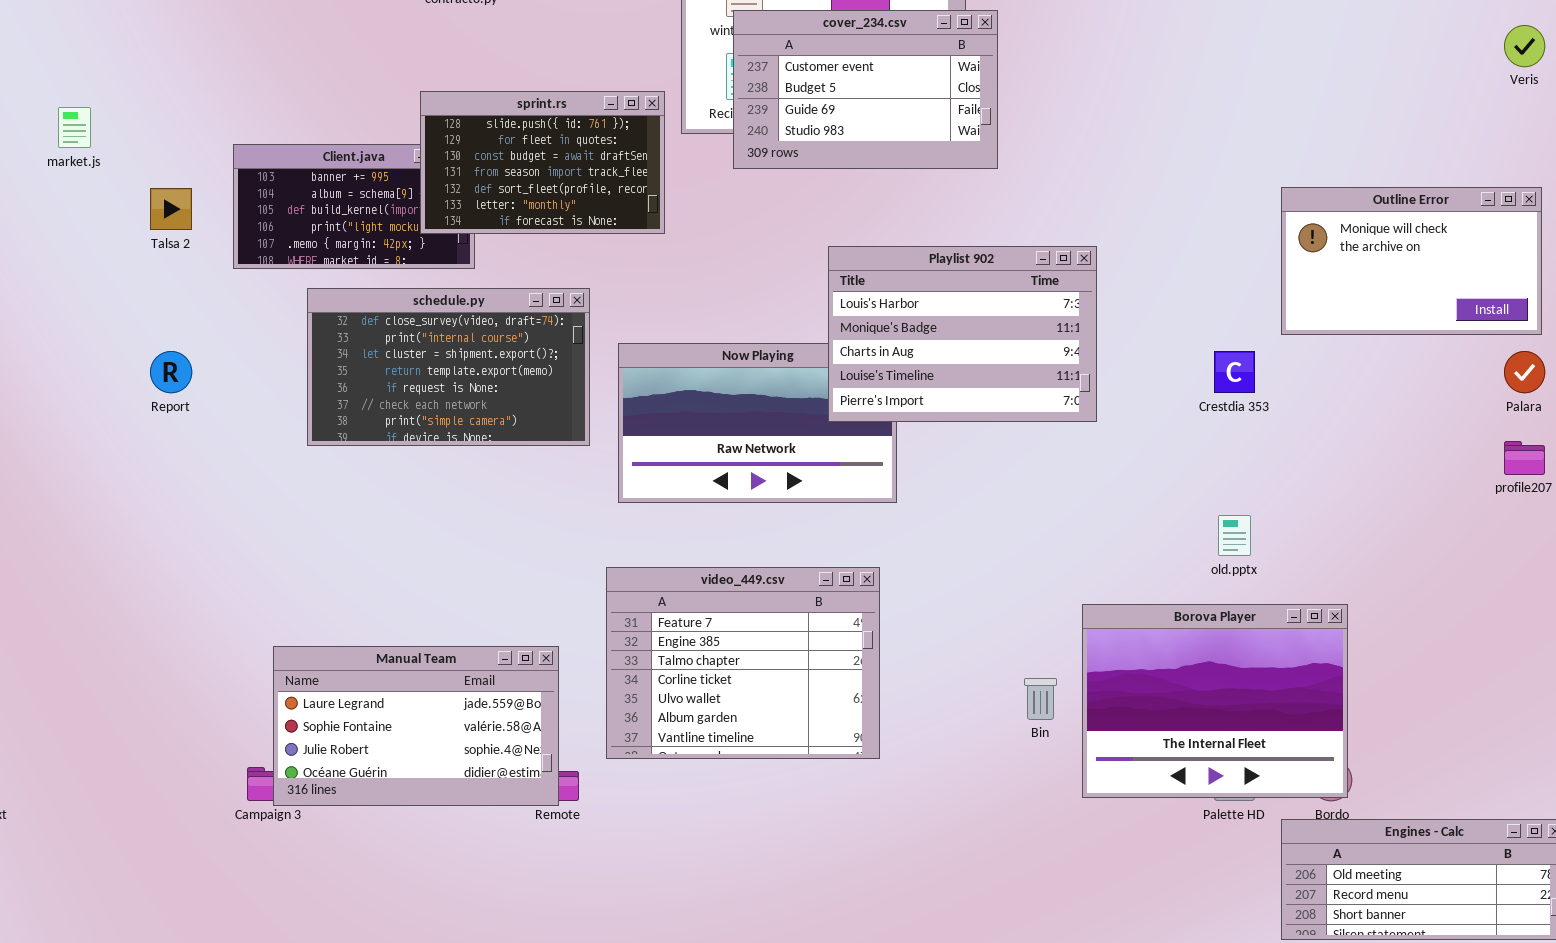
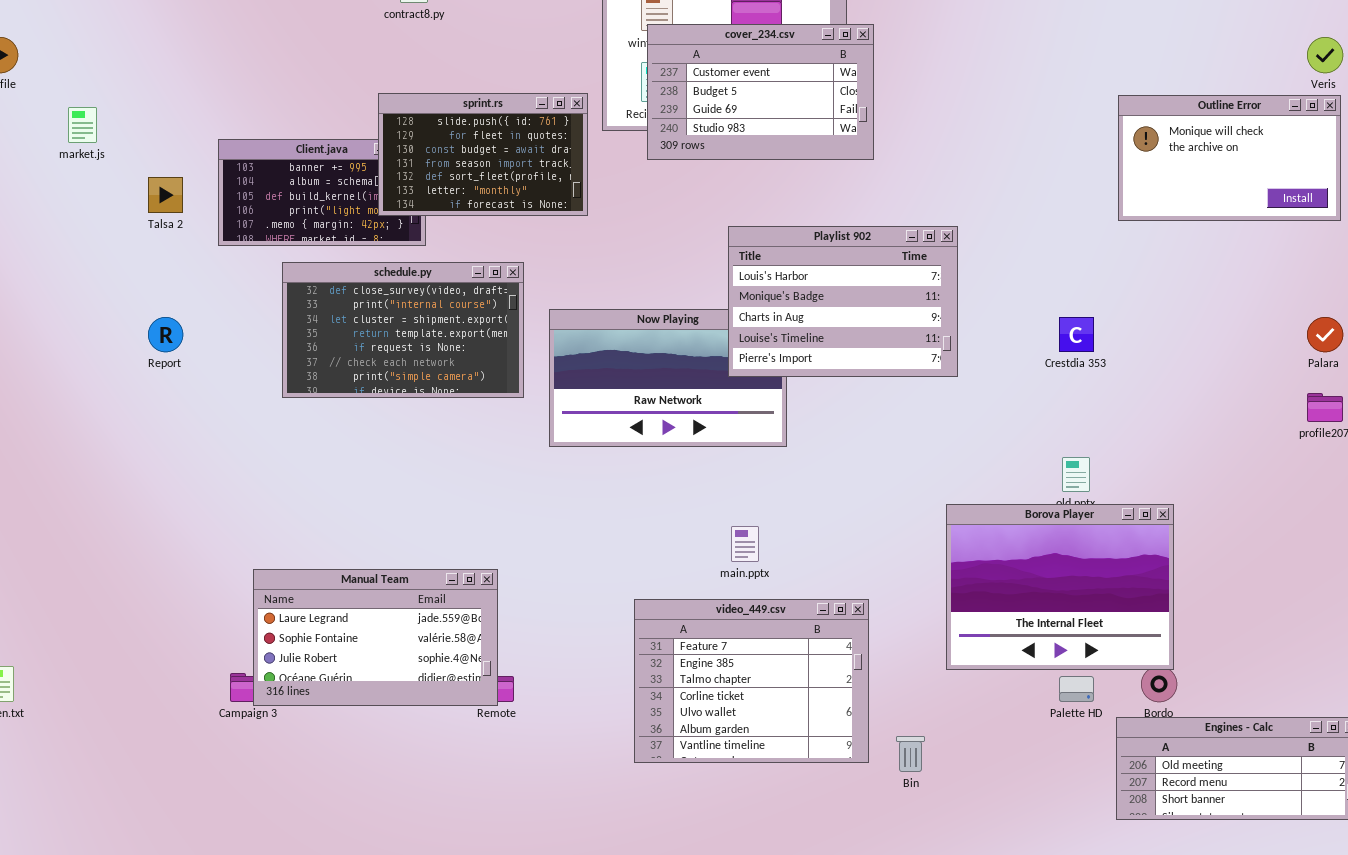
Outline Error: [1281,187,1542,335] -> [1118,95,1341,221], moved
video_449.csv: [606,567,880,759] -> [634,599,869,763], moved
Borova Player: [1082,604,1348,798] -> [946,504,1174,670], moved
Bin: [1024,678,1057,720] -> [896,736,925,772], moved

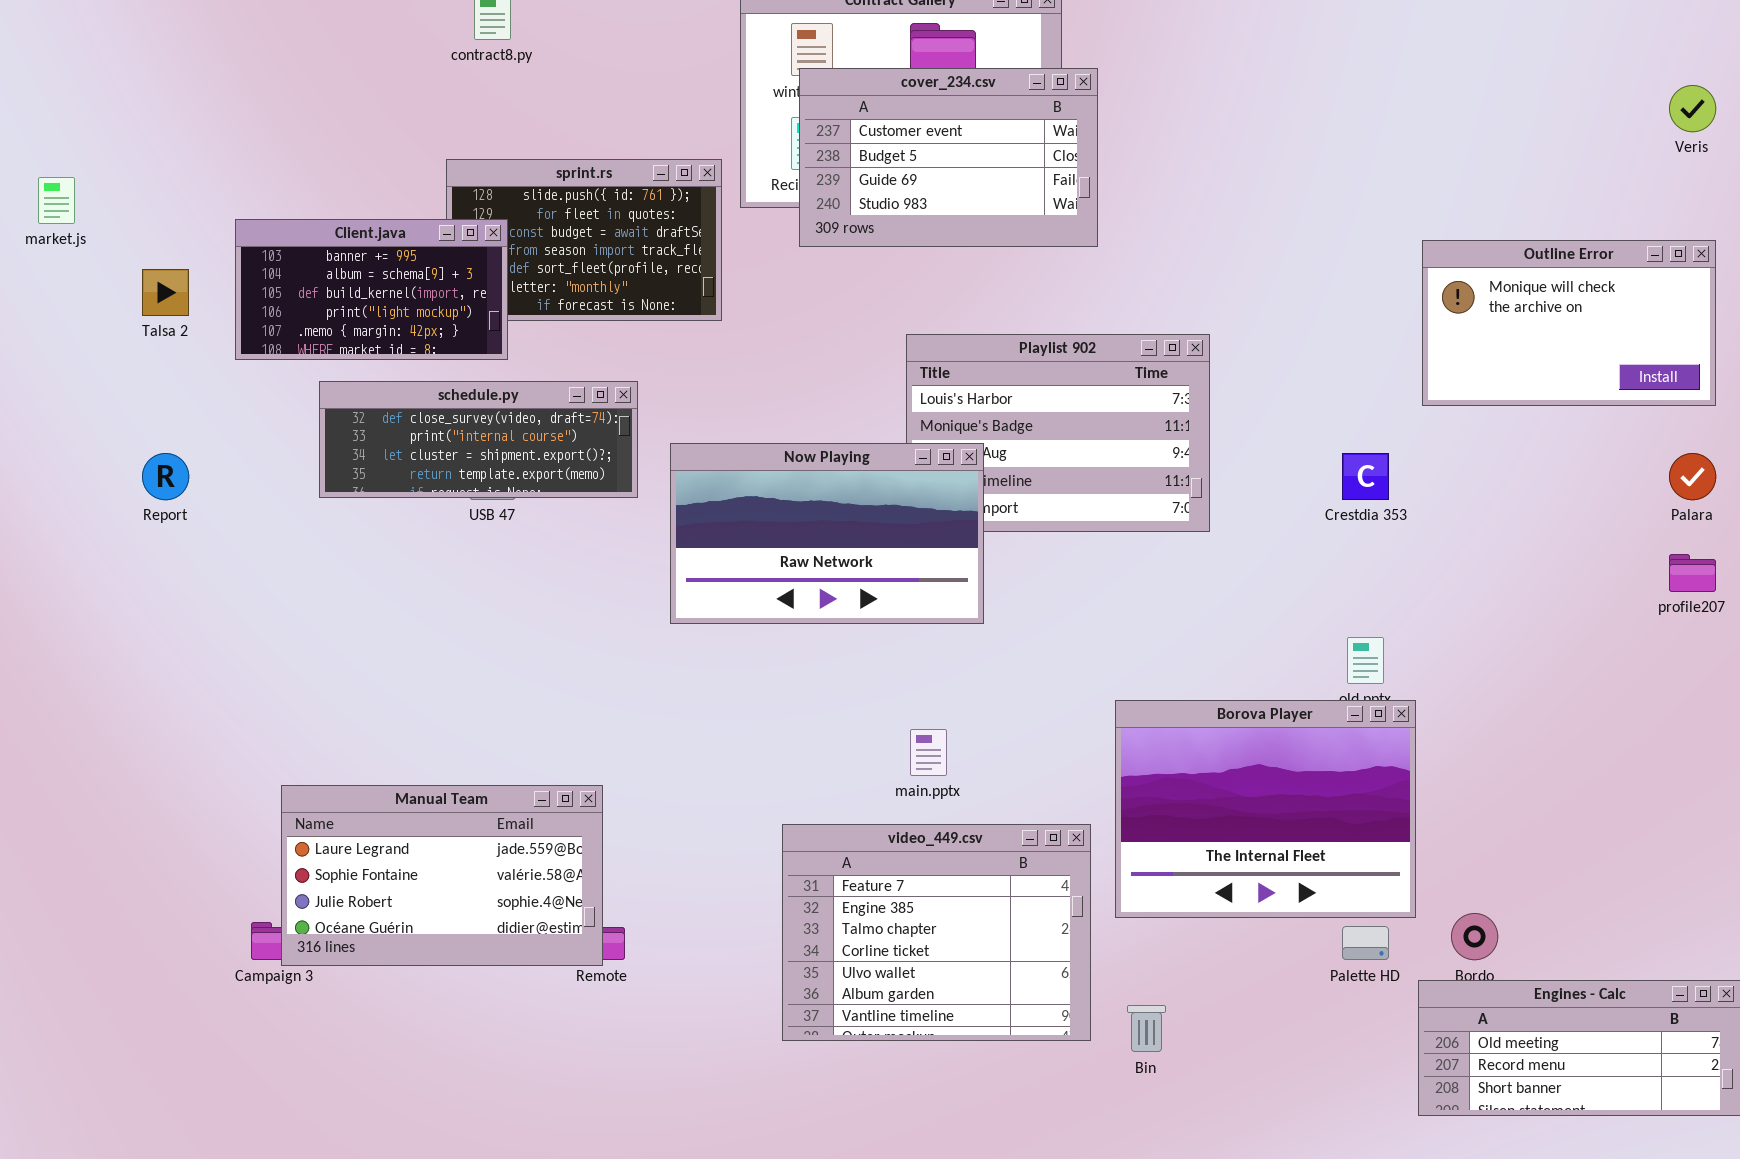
Outline Error: [1118,95,1341,221] -> [1422,240,1716,406], moved
Client.java: [218,139,426,246] -> [235,219,508,360], raised
schedule.py: [282,262,524,398] -> [319,381,638,498], resized
Now Playing: [549,309,787,447] -> [670,443,984,624], raised
Borova Player: [946,504,1174,670] -> [1115,700,1416,918], moved

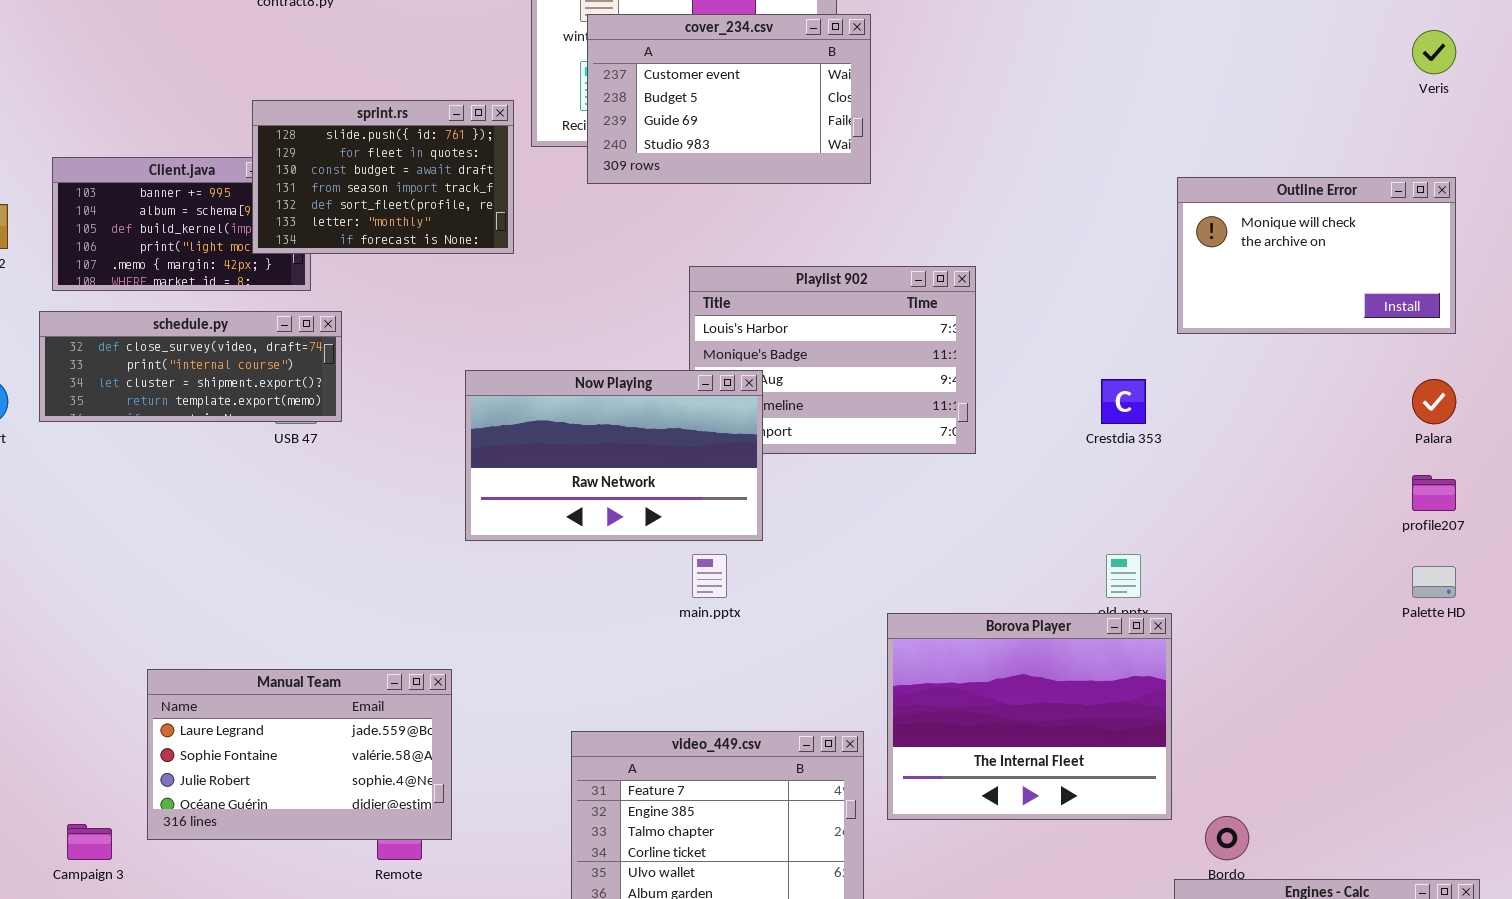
sprint.rs: [446,159,722,321] -> [252,100,514,254], raised
schedule.py: [319,381,638,498] -> [39,311,342,422], moved
main.pptx: [910,729,947,776] -> [692,554,727,598], moved
Manual Team: [281,785,603,966] -> [147,669,452,840], moved
Palette HD: [1342,926,1389,960] -> [1412,566,1456,598], moved

